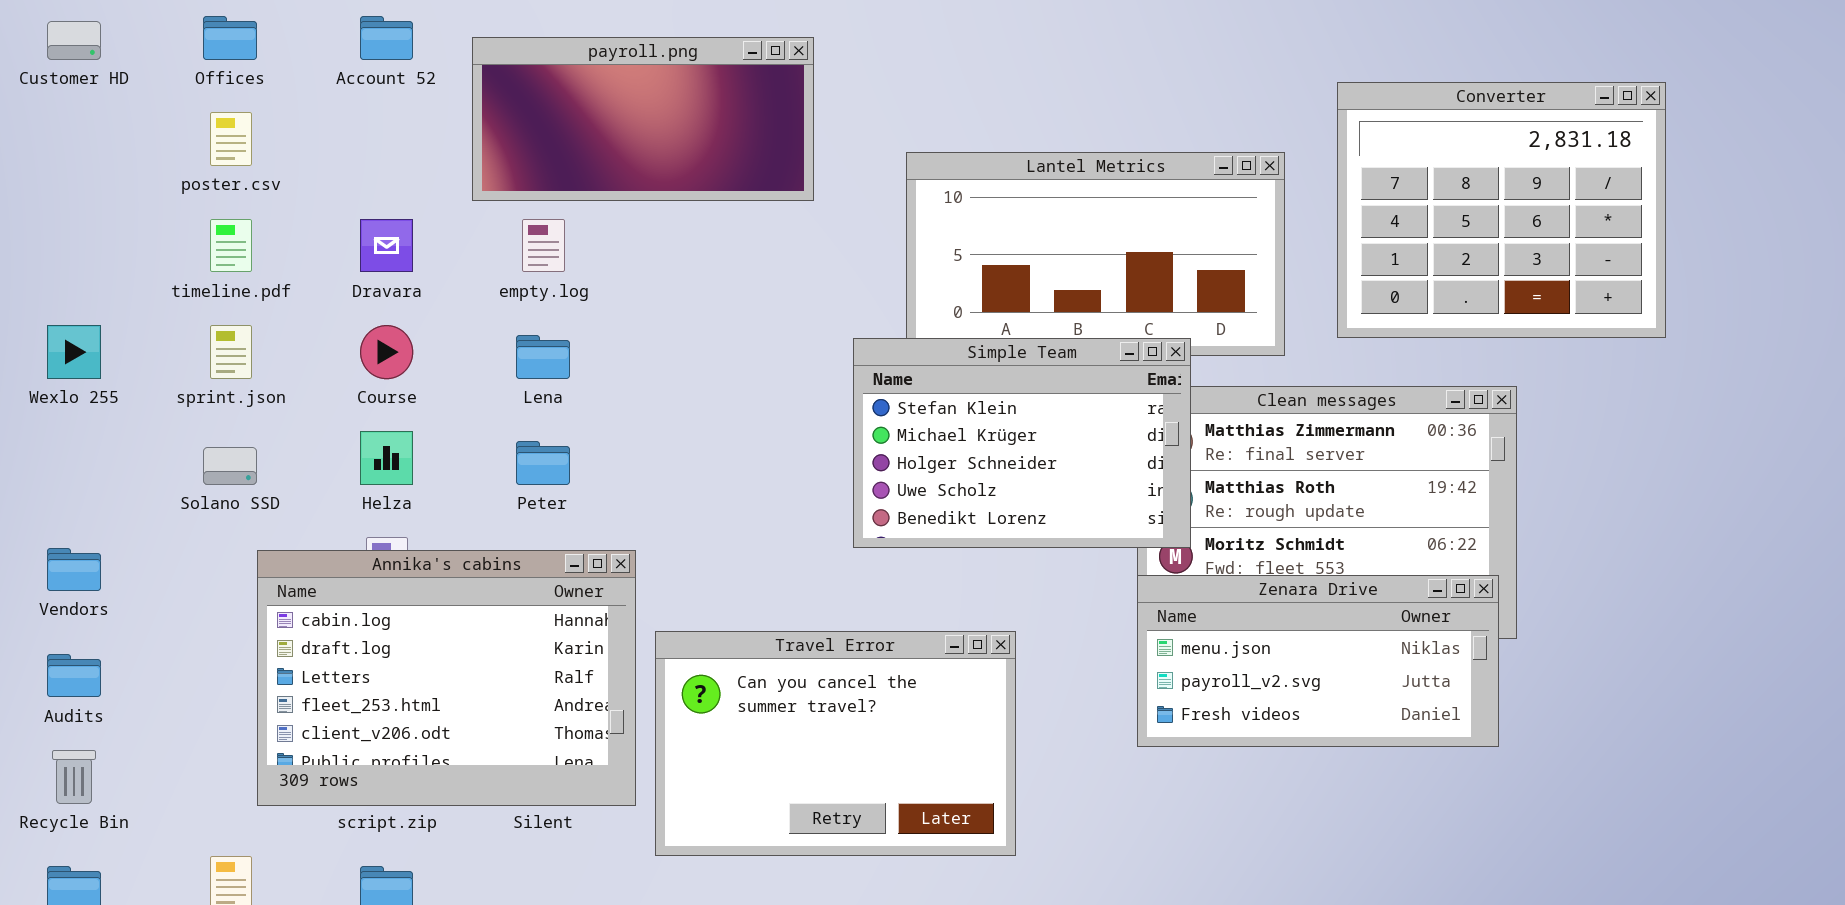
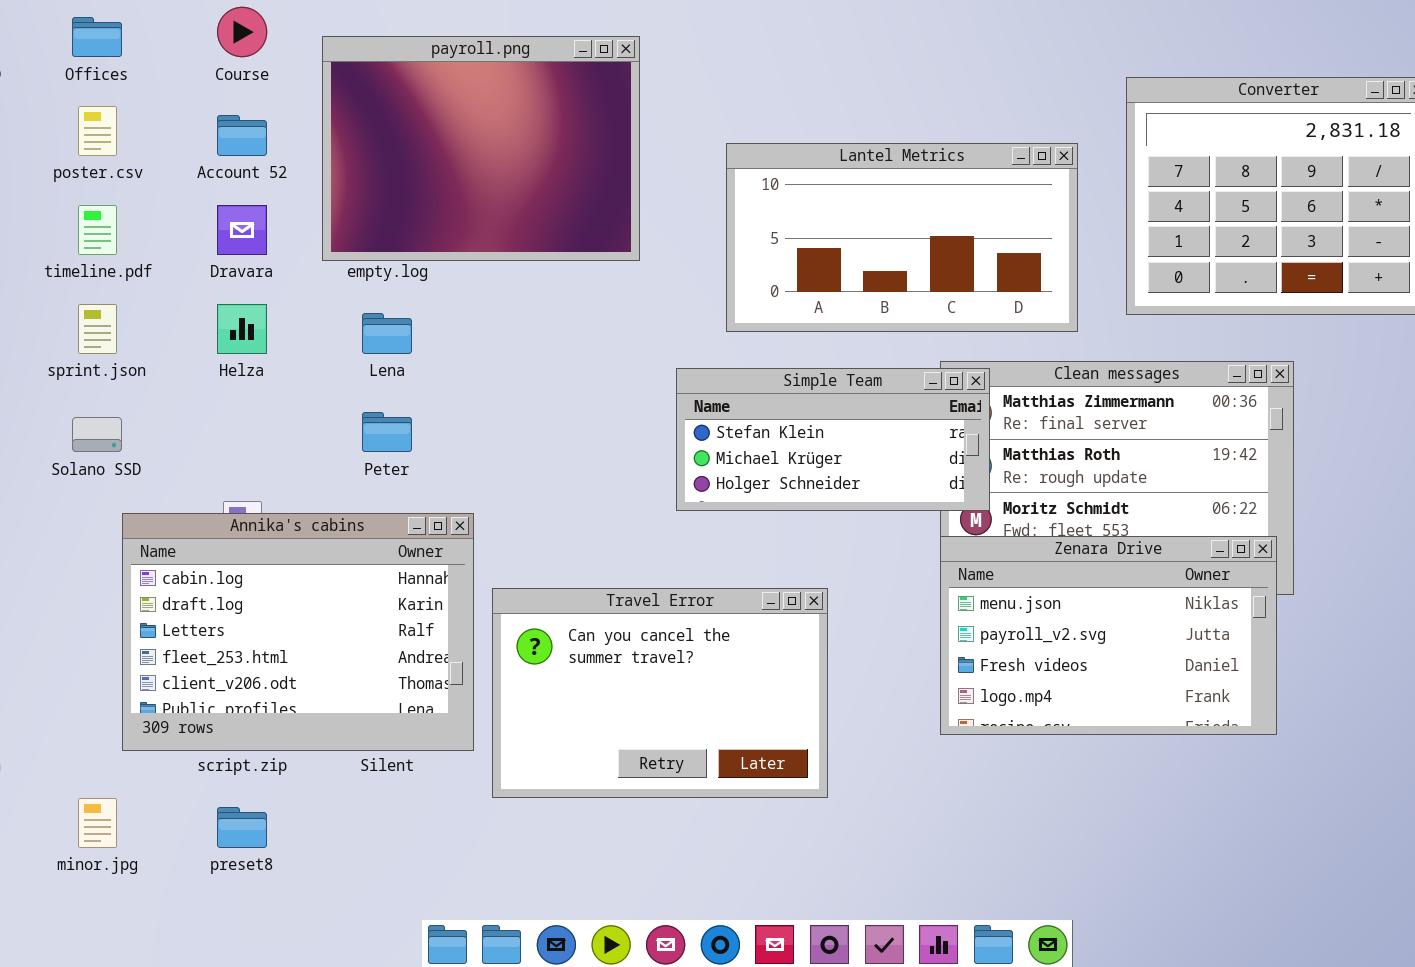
Account 52: [360,16,413,60] -> [217,115,267,156], moved
payroll.png: [472,37,814,201] -> [322,36,640,261], resized
Course: [360,325,413,379] -> [217,7,267,57], moved
Simple Team: [853,338,1191,548] -> [676,368,990,511], resized
Helza: [360,431,413,485] -> [217,304,267,354], moved
Zenara Drive: [1137,575,1499,747] -> [940,536,1277,735], resized

